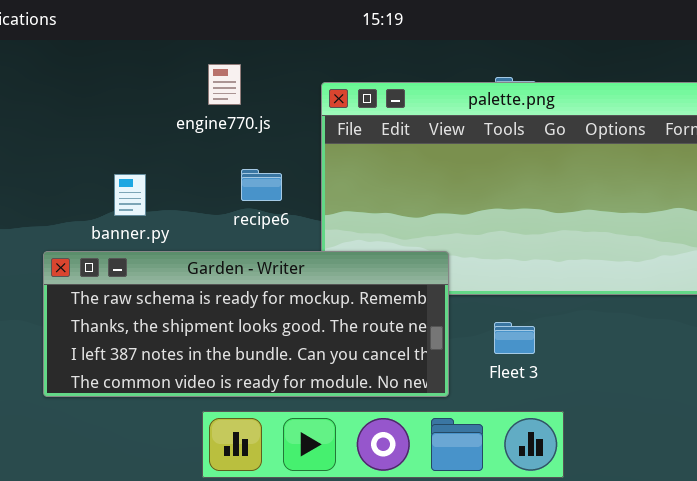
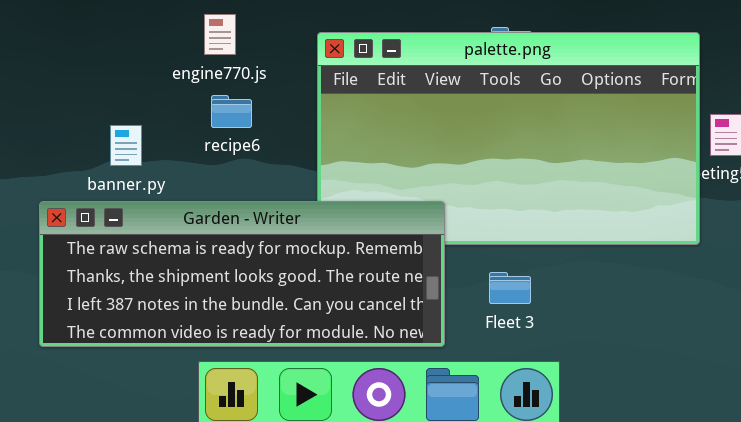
recipe6: [241,169,282,201] -> [211,95,252,128], moved

